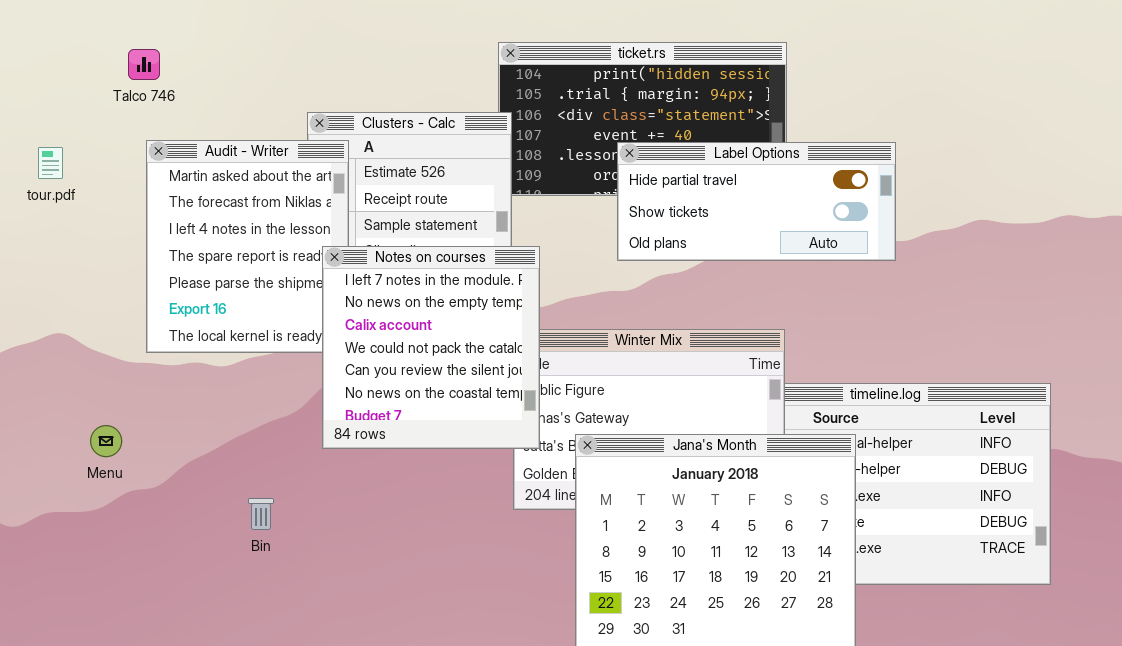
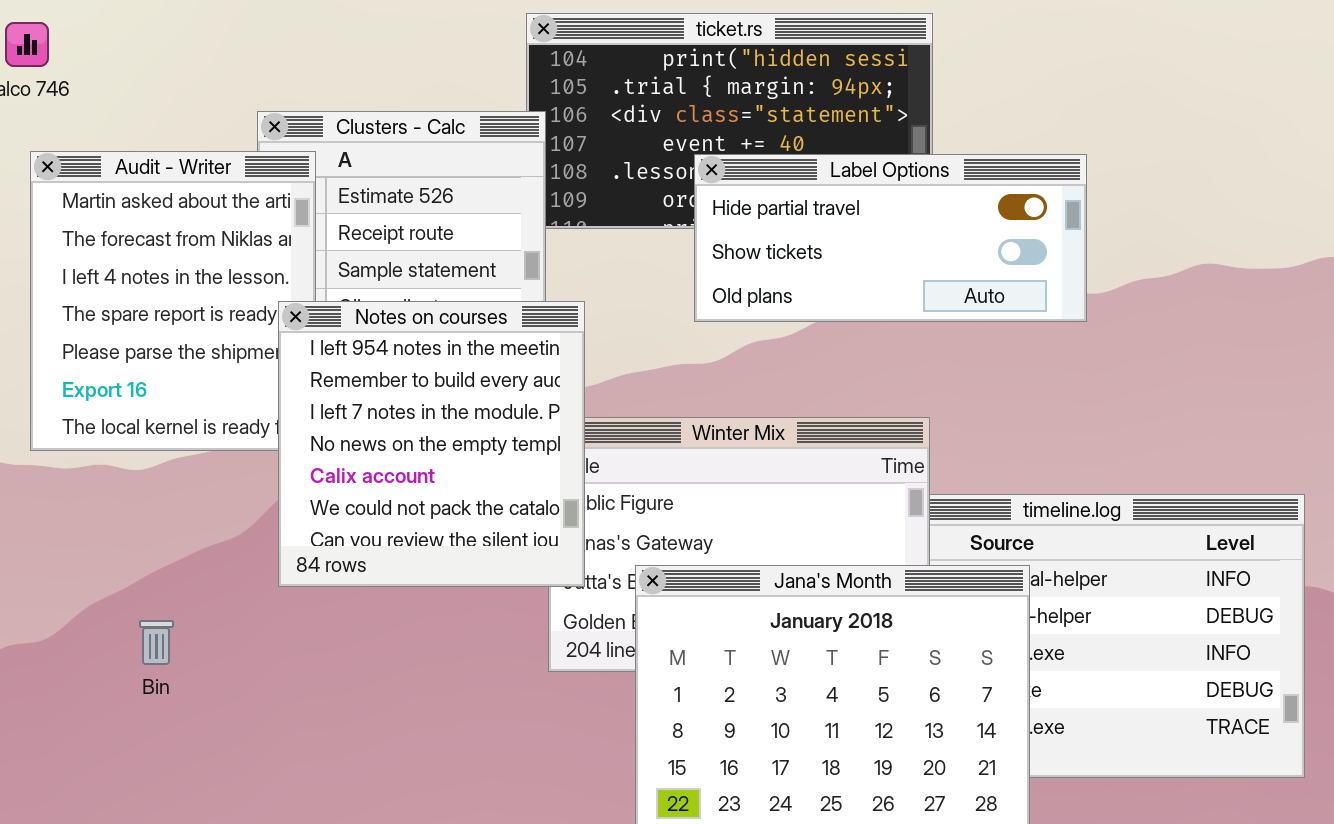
Notes on courses: [322,246,540,449] -> [278,301,585,587], scrolled up 2 rows
Bin: [248,498,274,530] -> [139,620,174,665], moved

